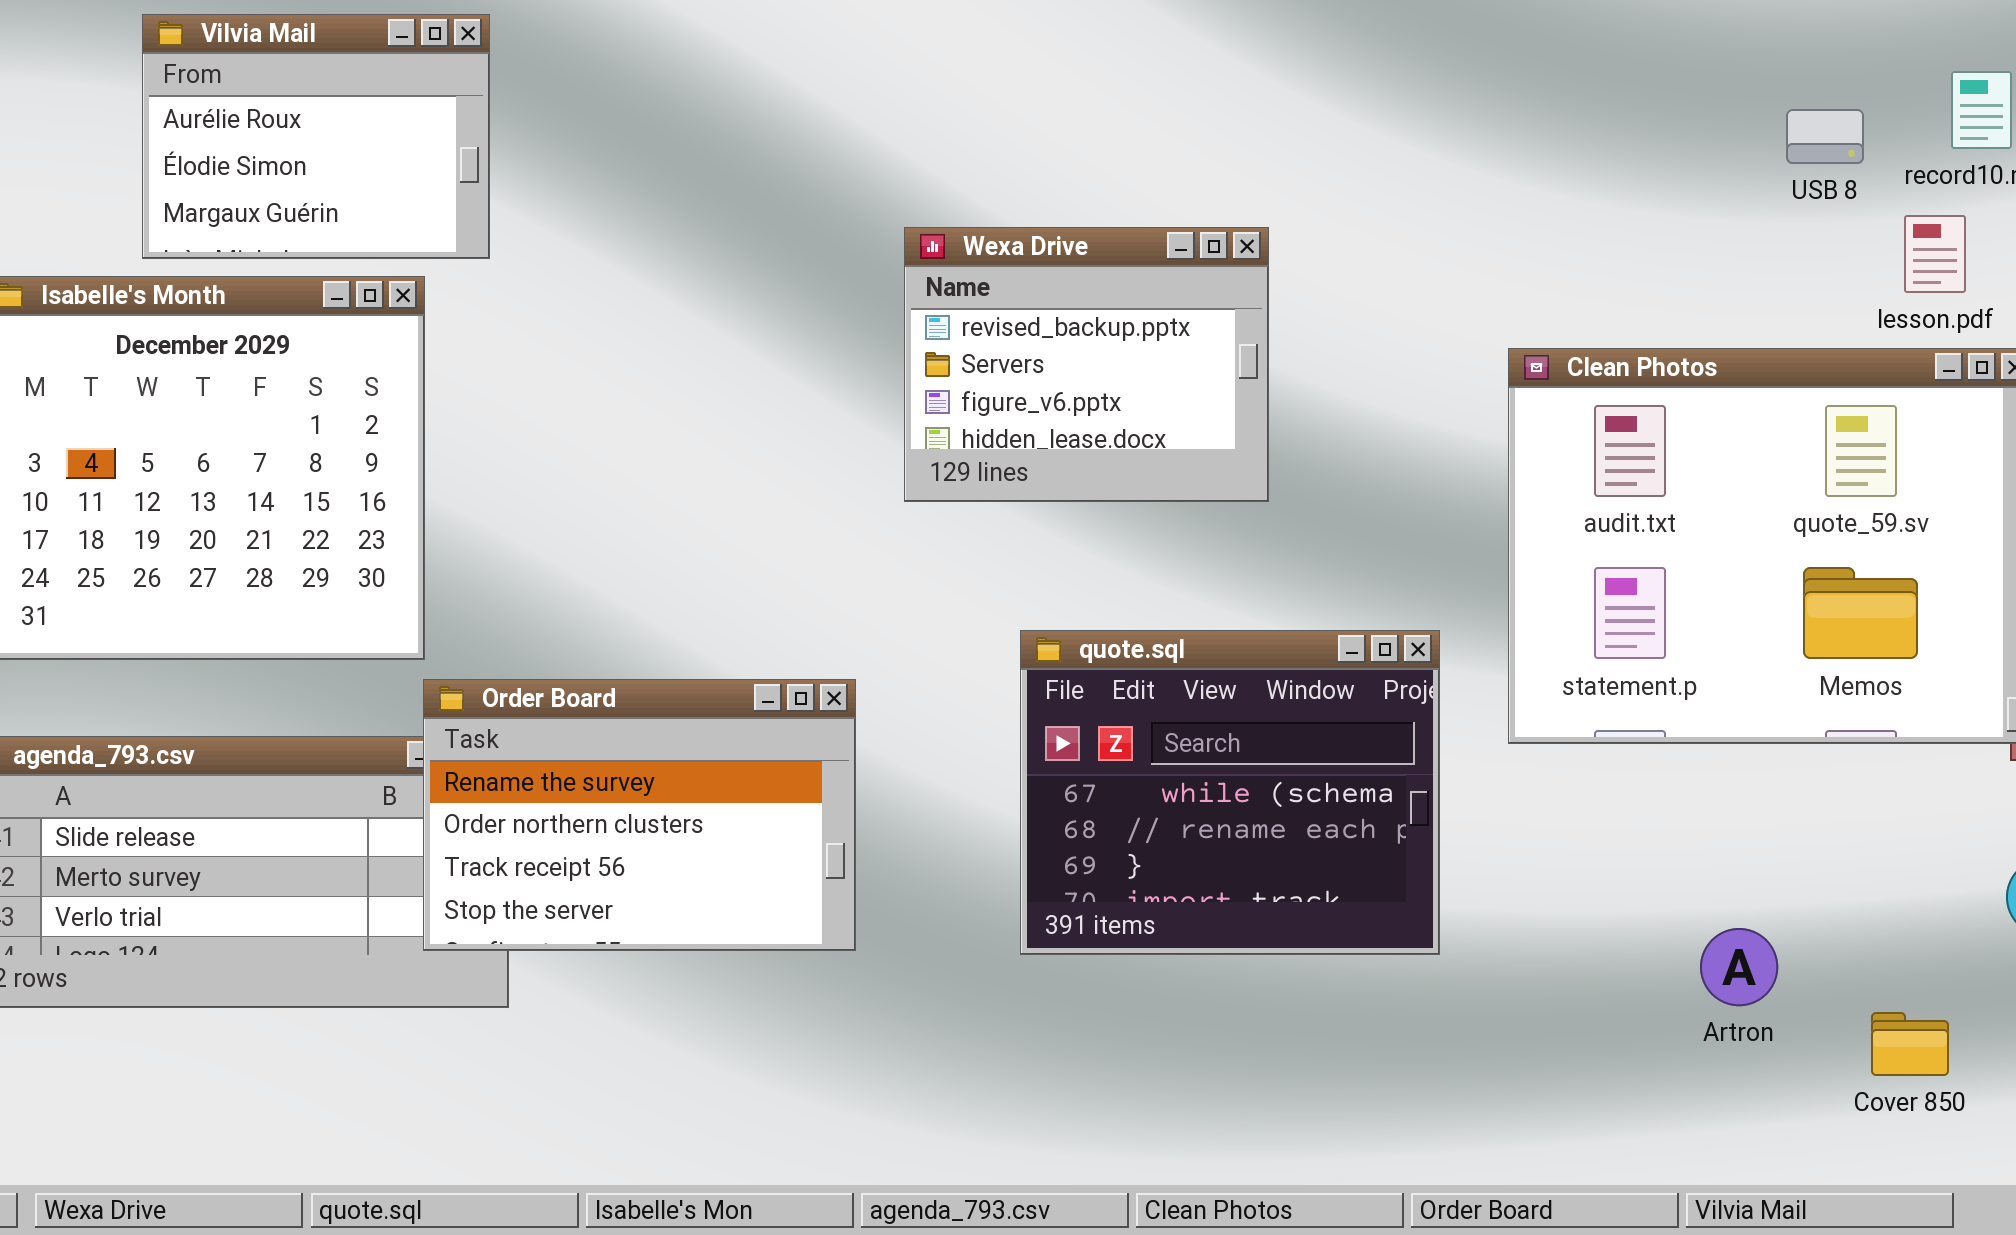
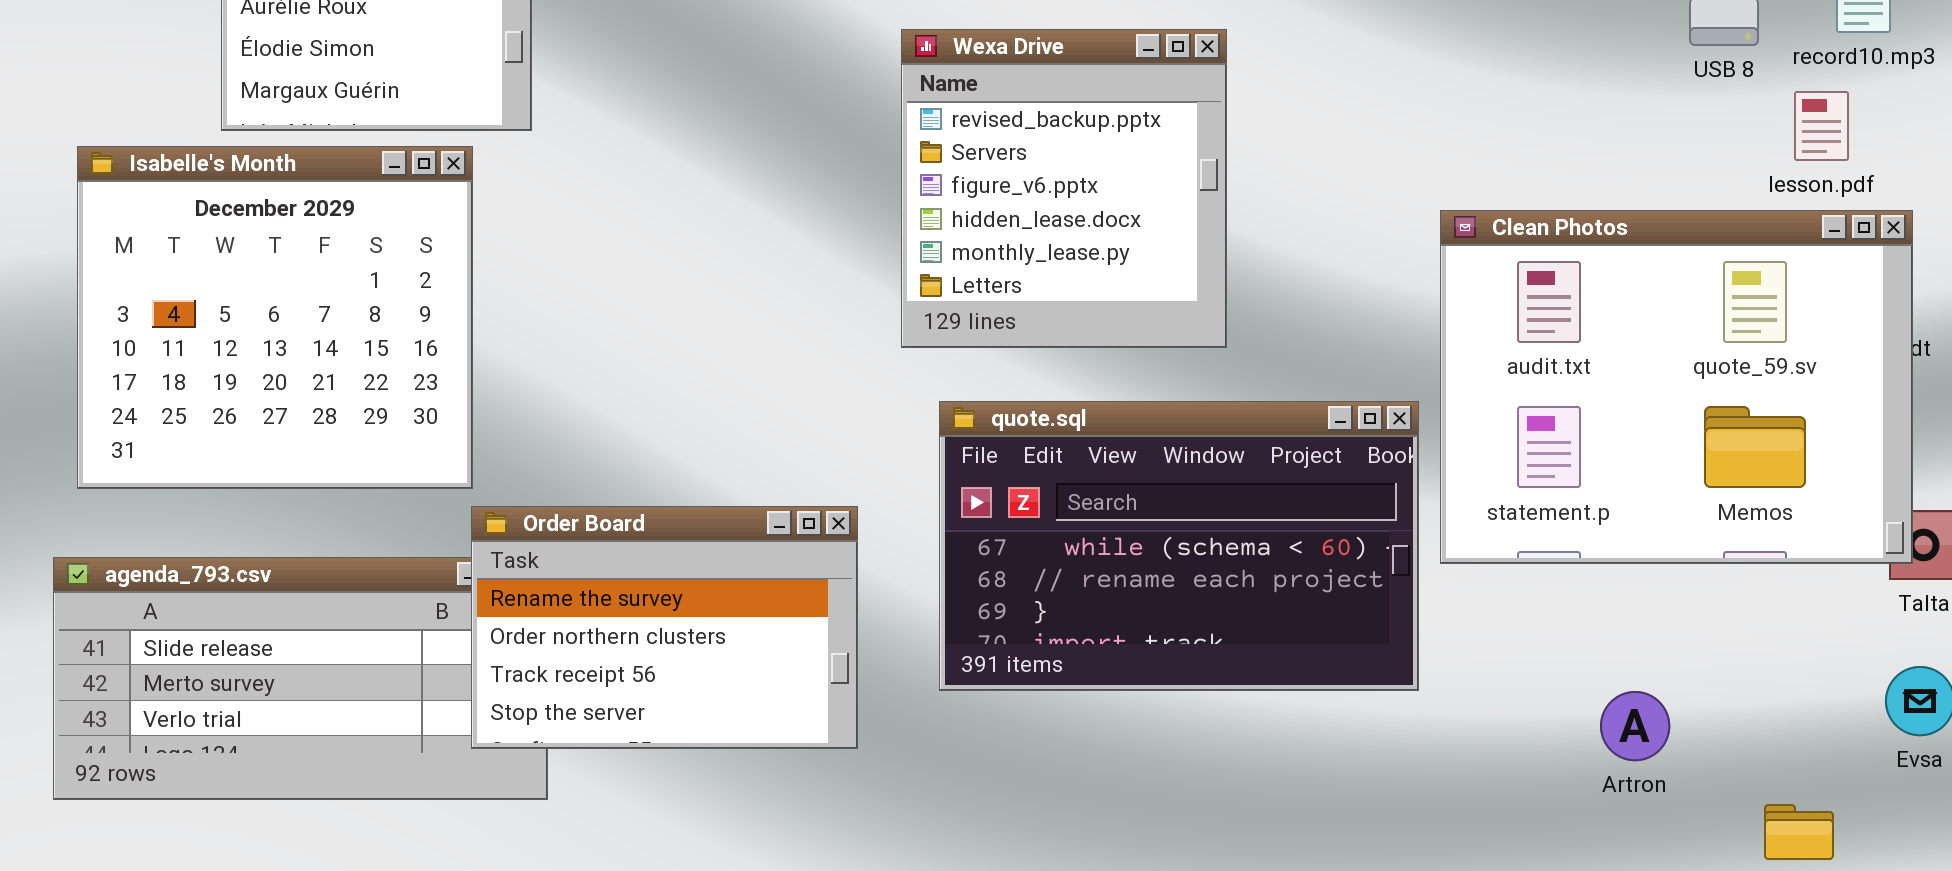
Wexa Drive: [904,227,1269,502] -> [901,29,1227,348], resized
quote.sql: [1020,630,1440,955] -> [939,401,1419,691], moved, resized
Artron: [1700,928,1778,1006] -> [1600,691,1670,761], moved

